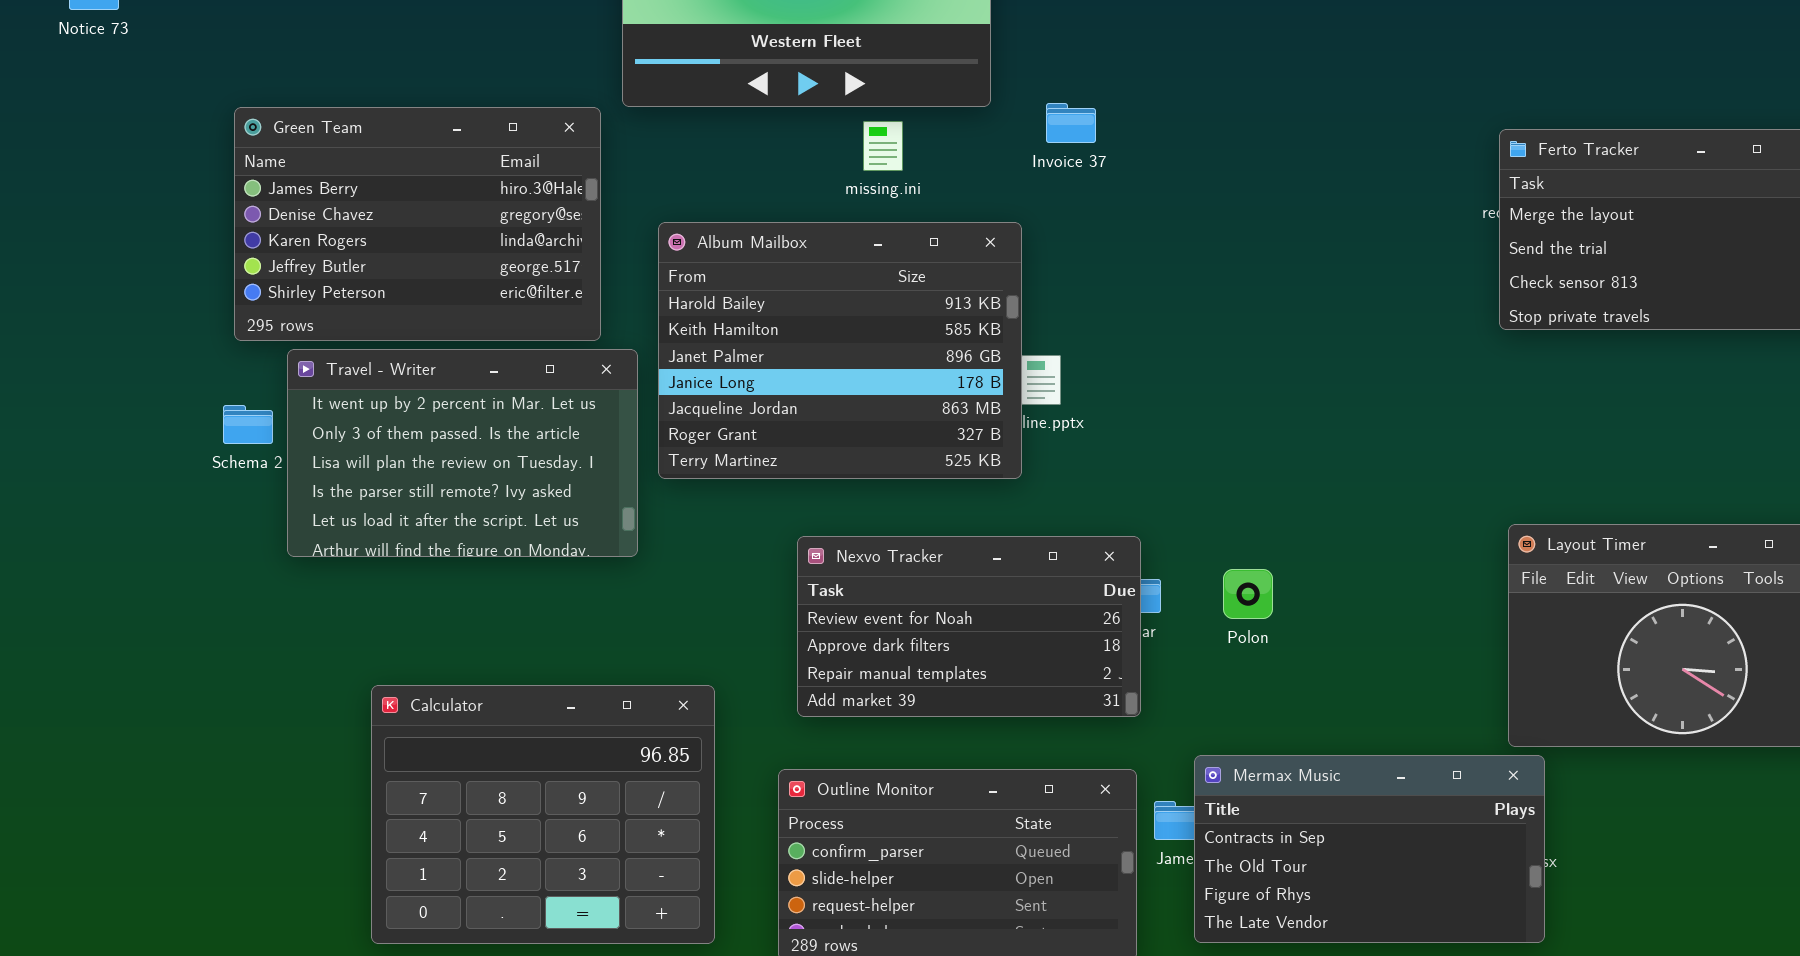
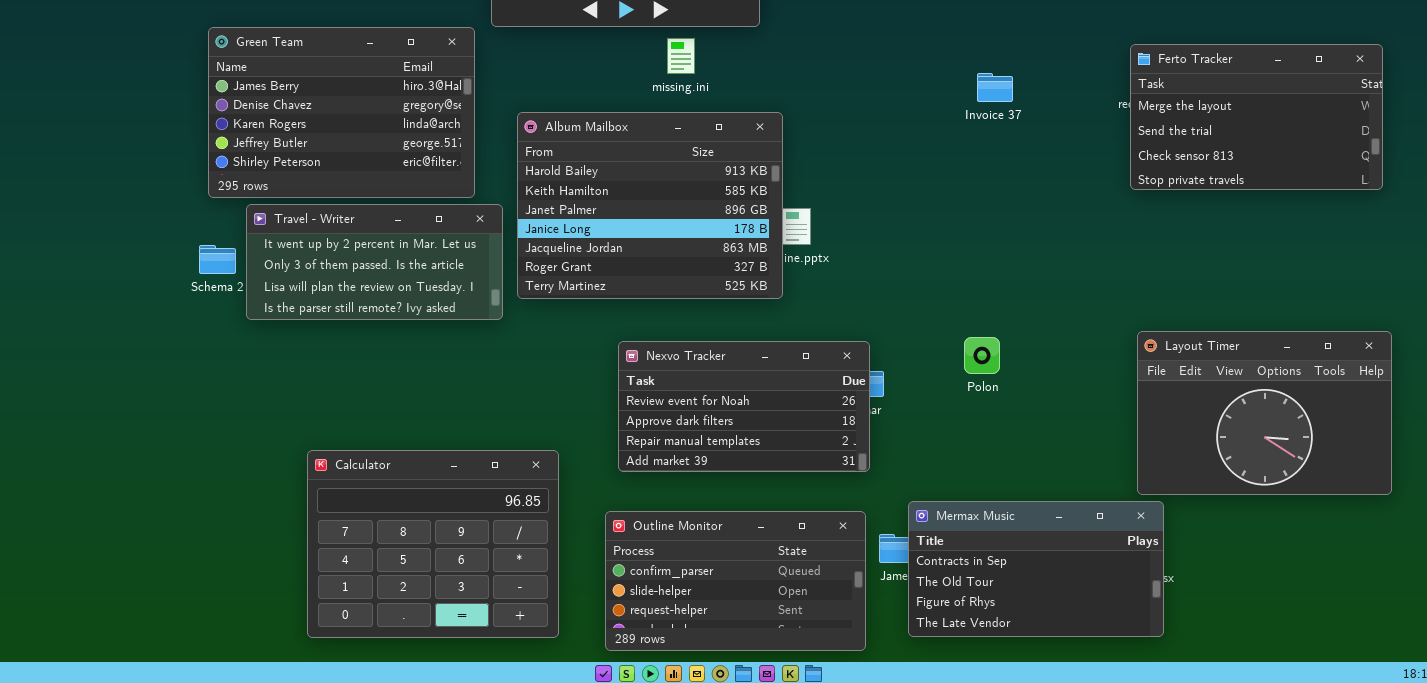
Invoice 37: [1046,103,1096,143] -> [977,73,1013,102], moved
Travel - Writer: [287,349,638,557] -> [246,204,503,320], resized
Polon: [1223,569,1273,619] -> [964,337,1000,374], moved

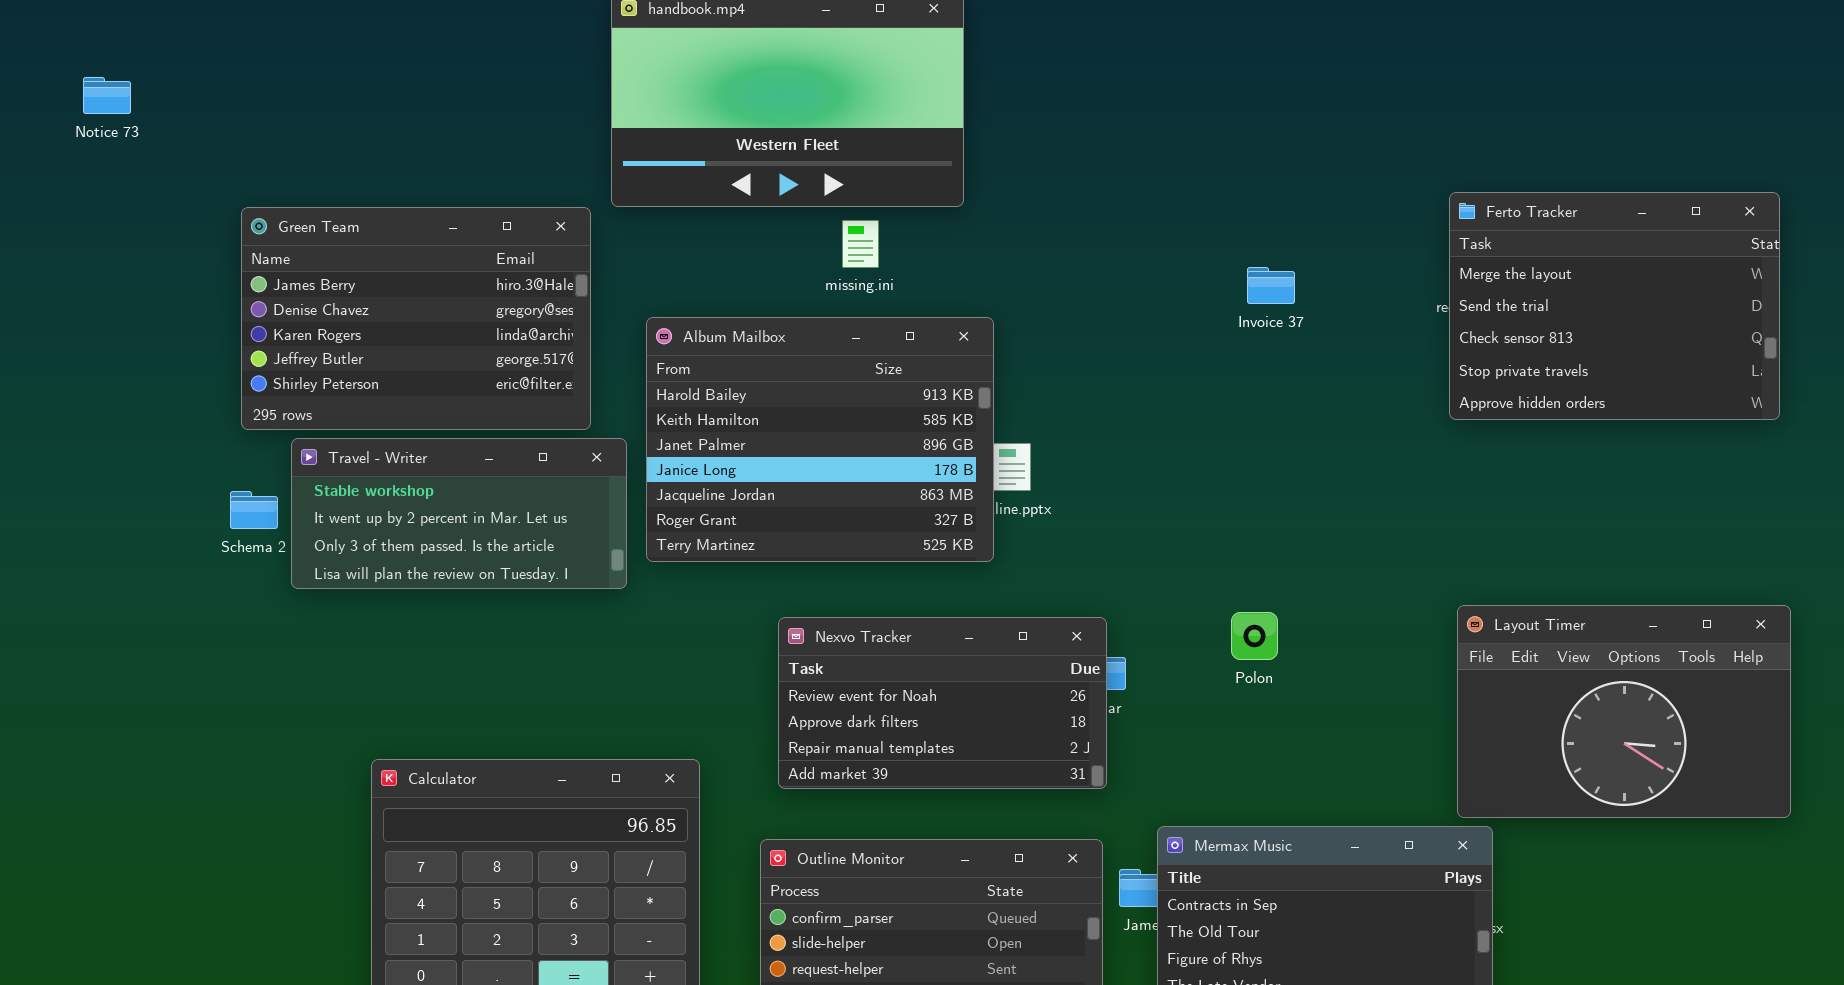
Ferto Tracker: [1130,44,1383,190] -> [1449,192,1780,420], resized
Travel - Writer: [246,204,503,320] -> [291,438,627,589], scrolled up 1 row

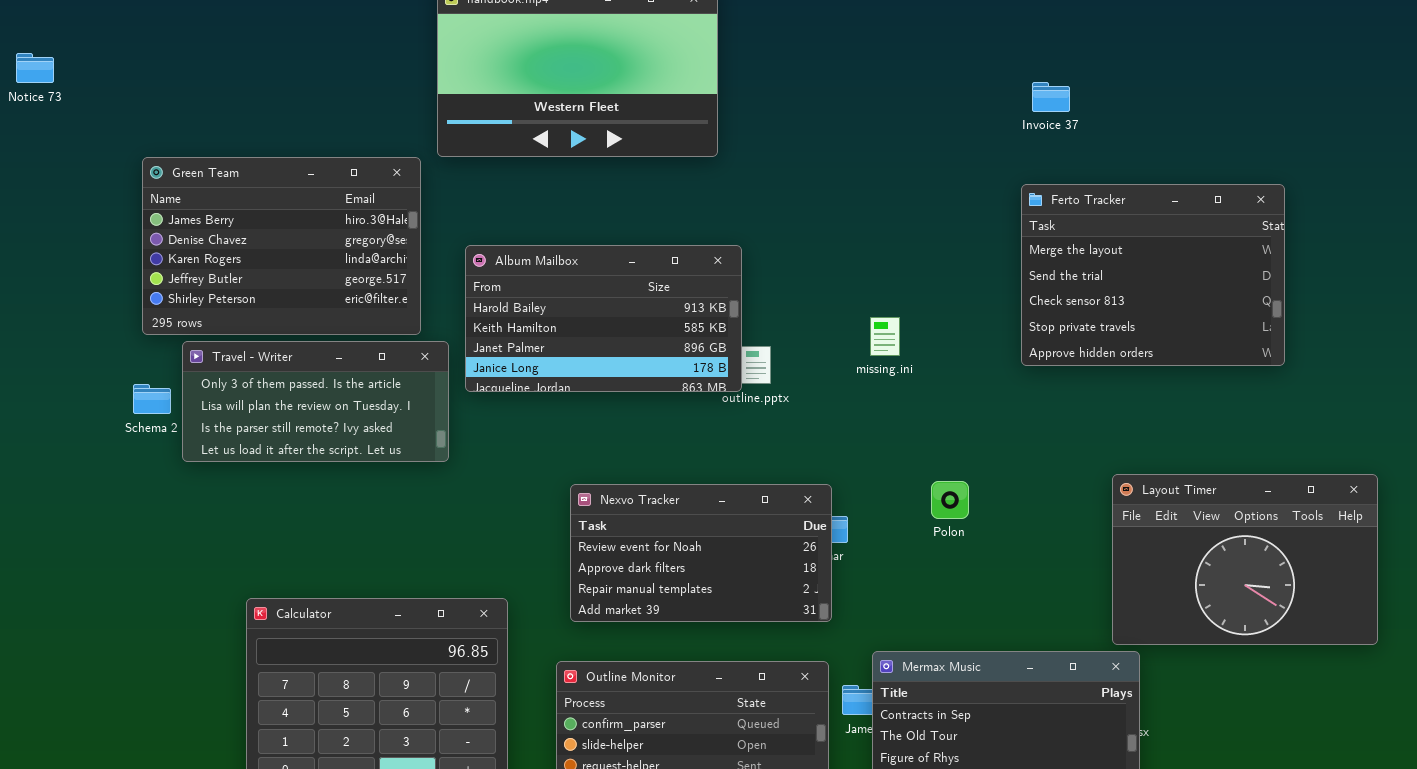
Ferto Tracker: [1449,192,1780,420] -> [1021,184,1285,366], moved
missing.ini: [842,220,879,268] -> [870,317,900,356], moved
Invoice 37: [1247,267,1295,304] -> [1032,82,1070,112], moved
Album Mailbox: [646,317,994,562] -> [465,245,742,392], resized
Travel - Writer: [291,438,627,589] -> [182,341,449,462], scrolled down 2 rows

